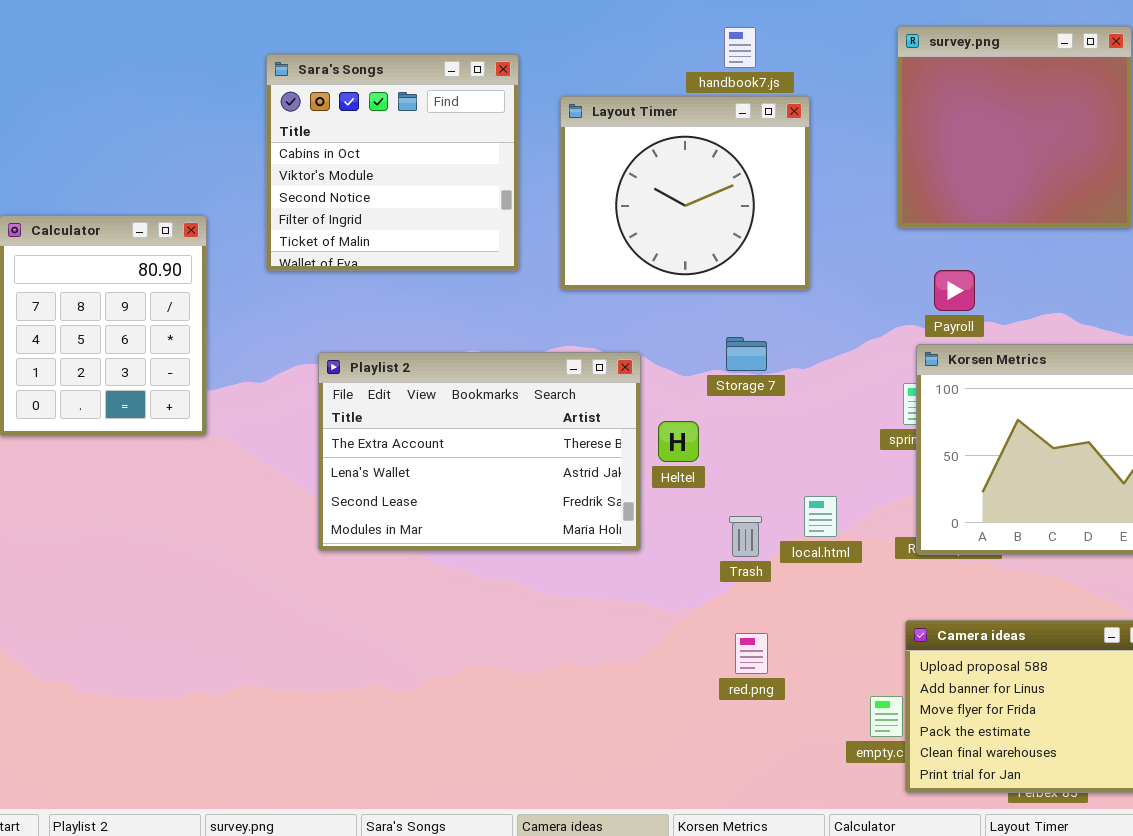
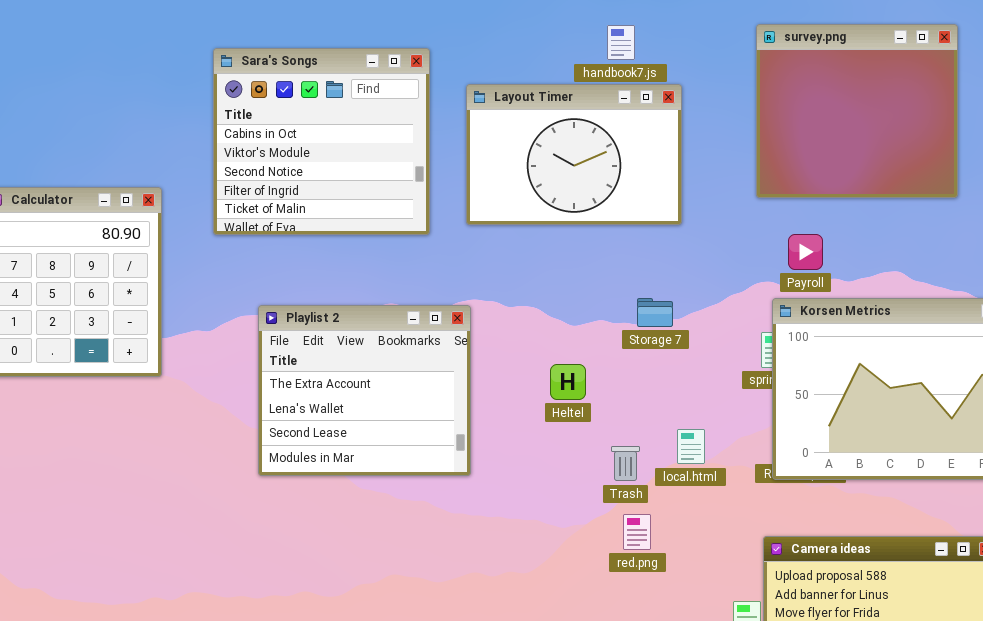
Layout Timer: [560,96,810,290] -> [466,84,682,225], resized
Storage 7: [726,337,767,371] -> [637,298,673,327], moved
Playlist 2: [318,352,641,551] -> [258,305,471,476], resized
red.png: [735,633,768,674] -> [623,514,651,550], moved

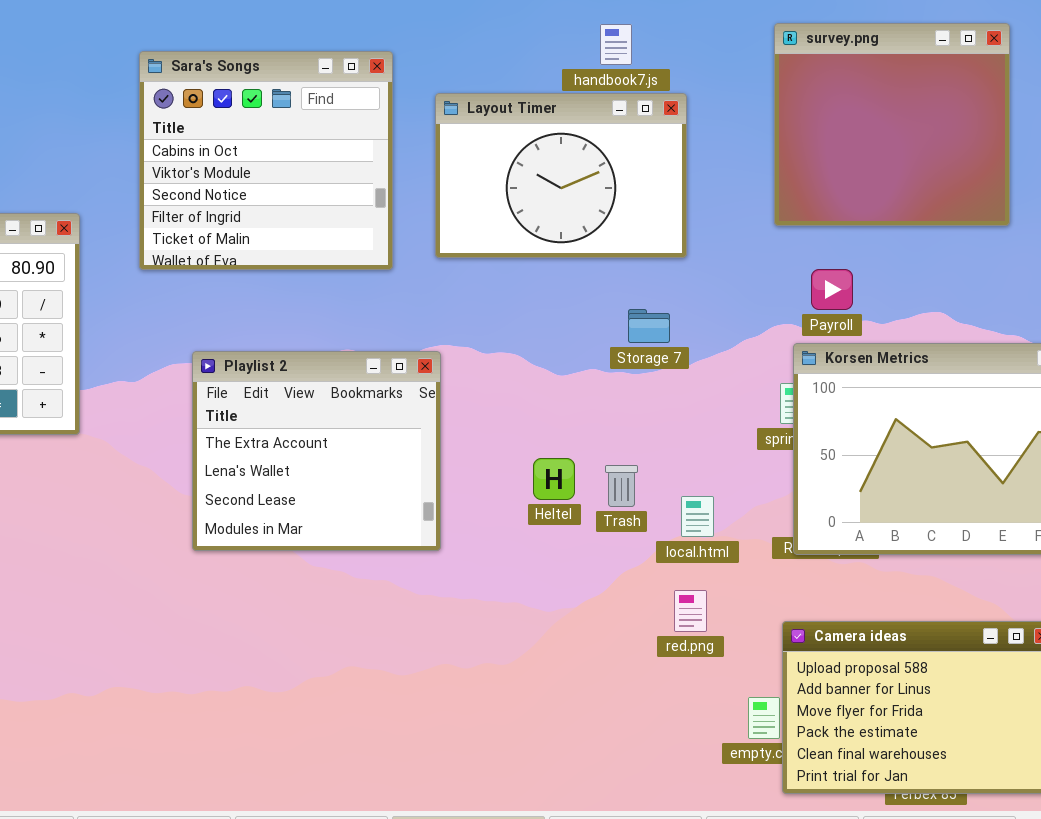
Storage 7: [637,298,673,327] -> [628,309,670,343], moved
Heltel: [550,364,586,400] -> [533,458,575,500], moved
Trash: [611,446,640,481] -> [605,465,638,507], moved
red.png: [623,514,651,550] -> [674,590,707,632], moved

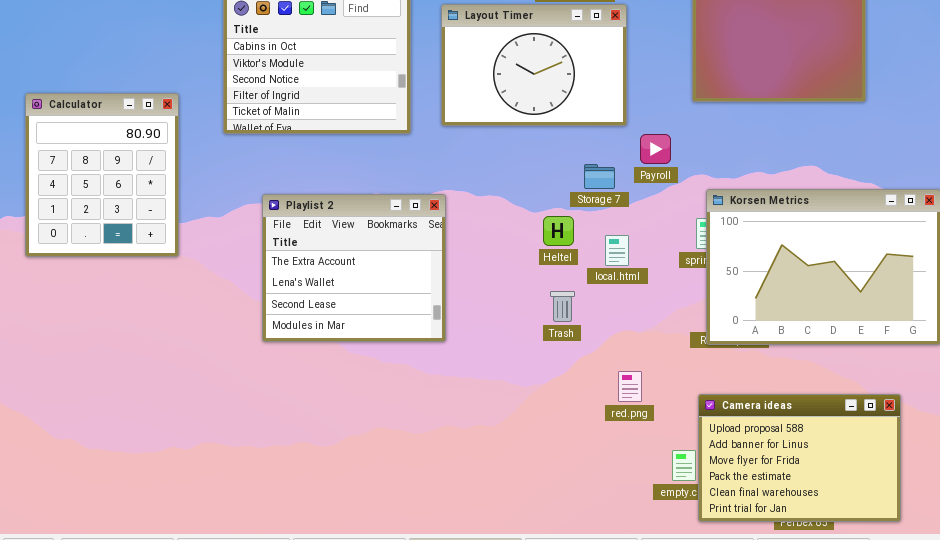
Payroll: [811,269,853,310] -> [640,134,671,164], moved
Heltel: [533,458,575,500] -> [543,216,574,246], moved
Trash: [605,465,638,507] -> [550,291,575,322], moved
local.html: [681,496,714,537] -> [605,235,629,266], moved

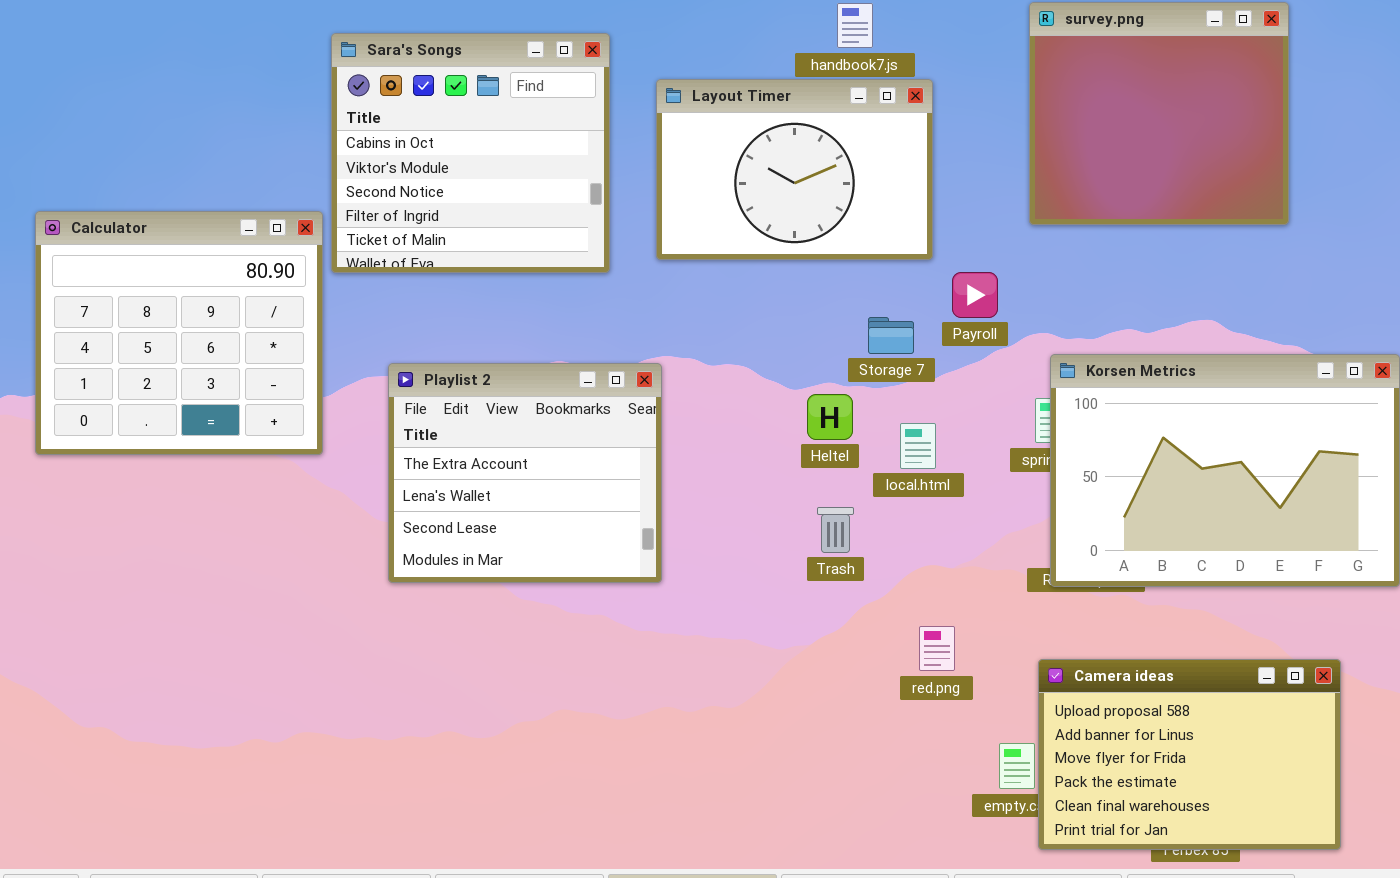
Calculator: [25,93,179,257] -> [35,211,323,455], resized

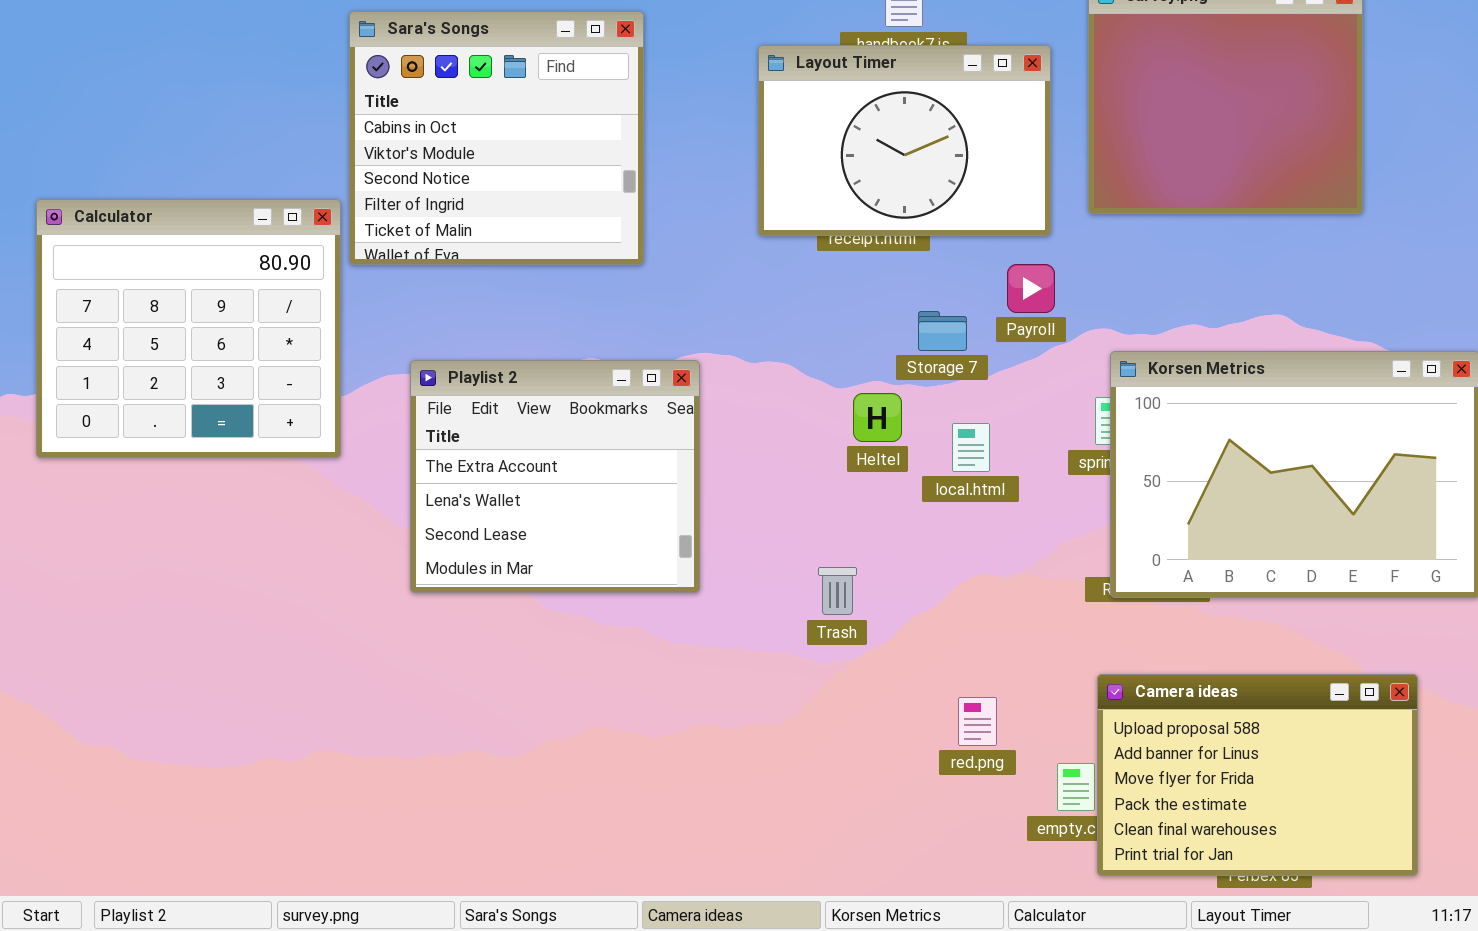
Layout Timer: [656,79,933,260] -> [758,45,1051,236], moved
Trash: [817,507,854,553] -> [818,567,857,615], moved
red.png: [919,626,955,671] -> [958,697,997,746], moved

